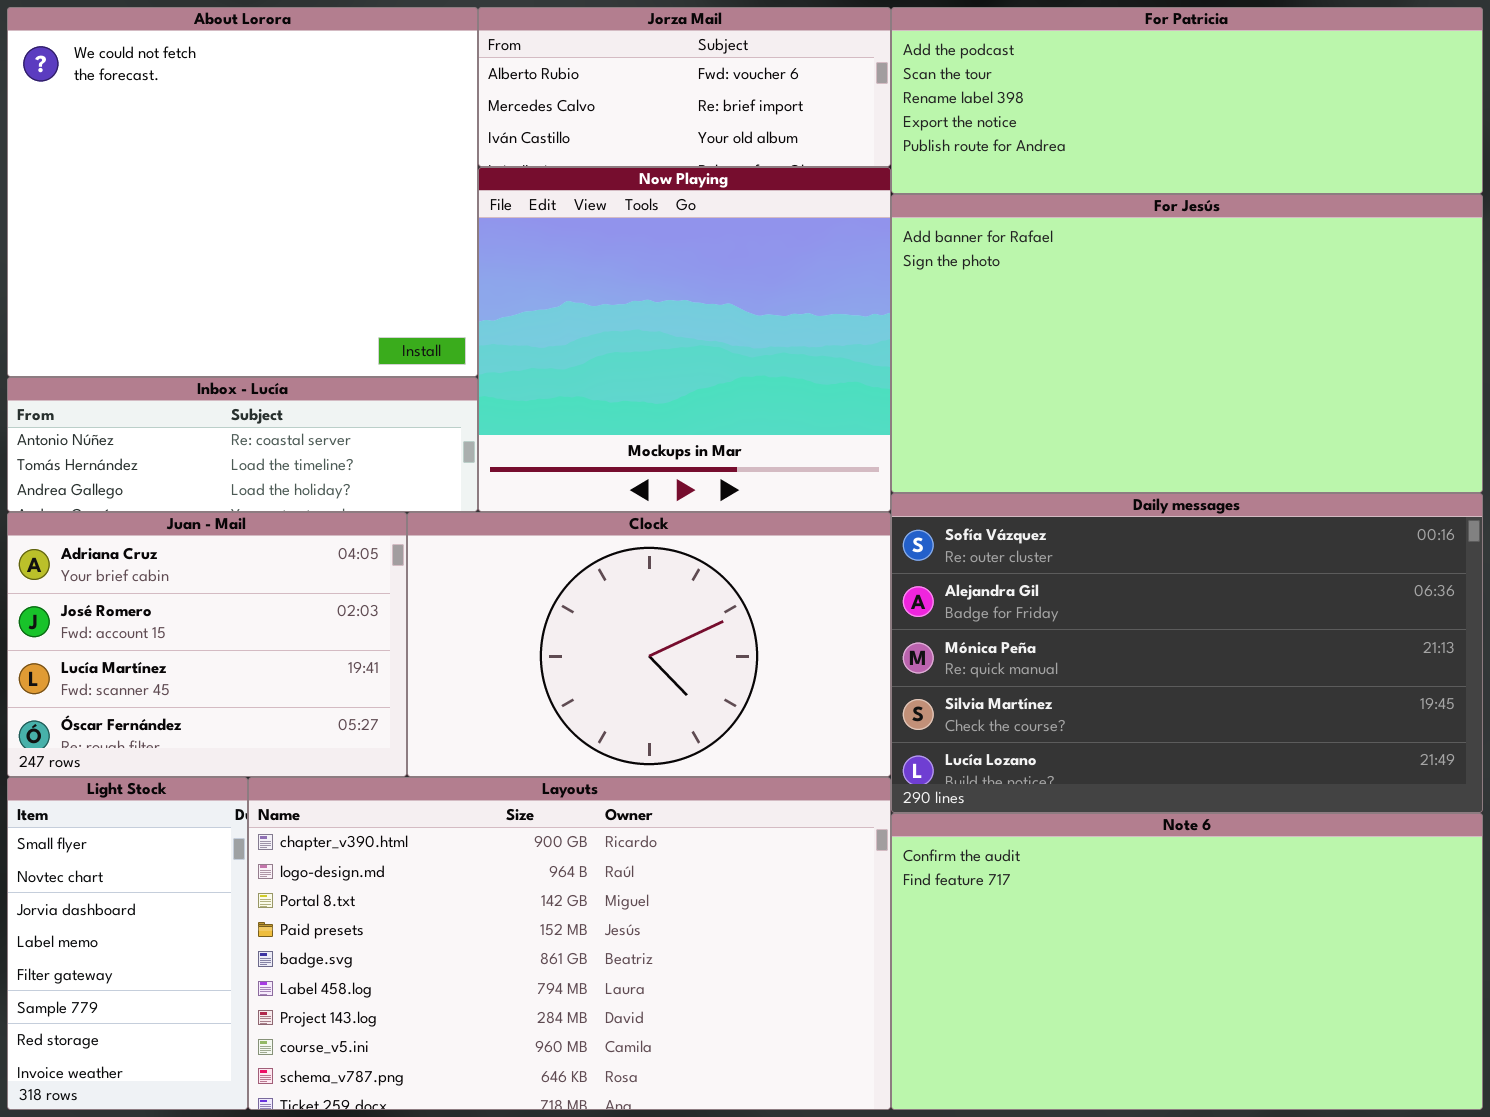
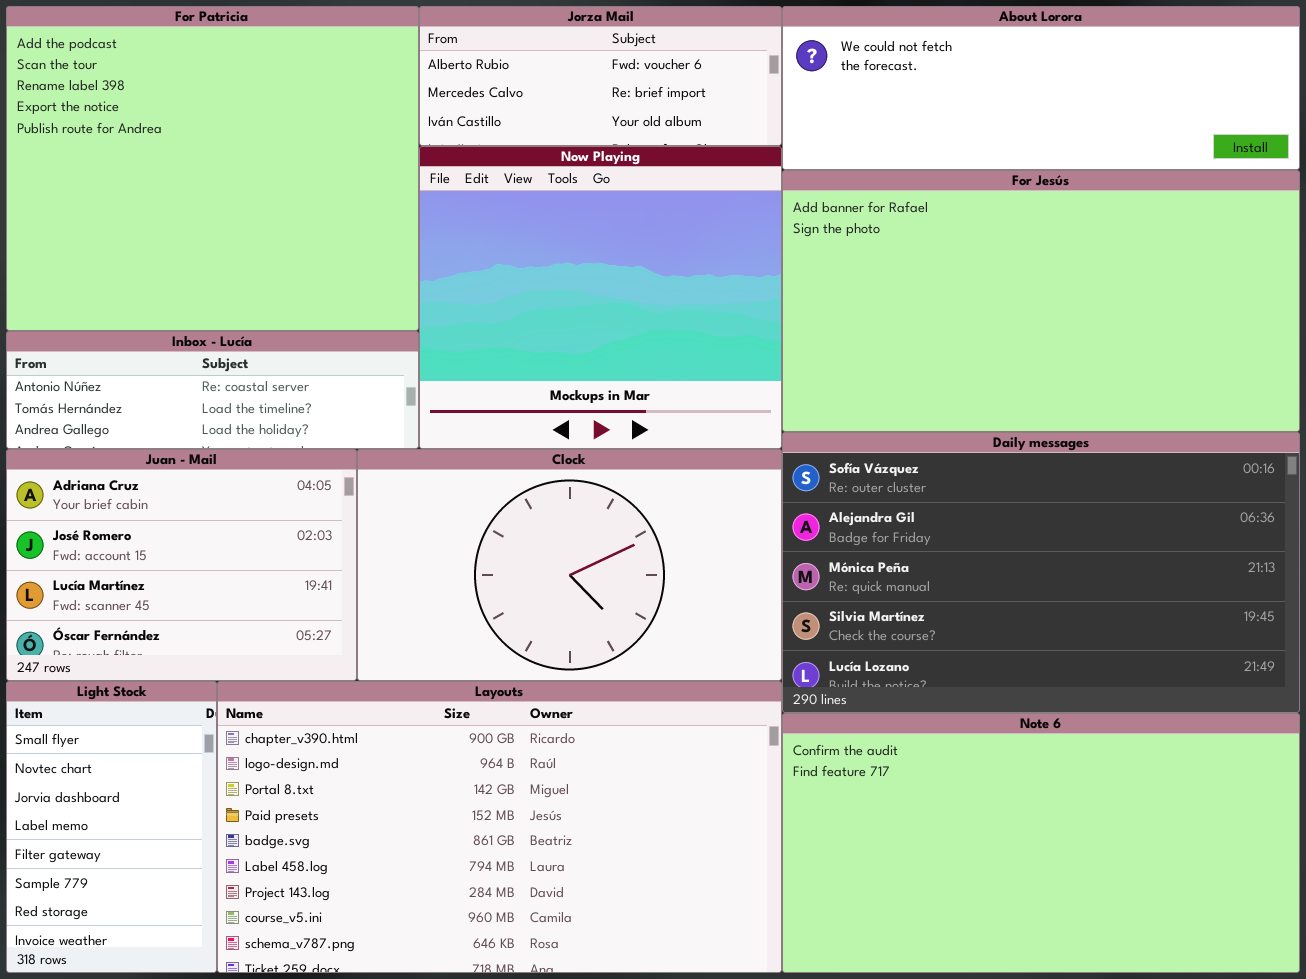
About Lorora: [7,7,478,377] -> [782,6,1300,170], moved, resized
For Patricia: [891,7,1483,194] -> [6,6,419,331], moved, resized

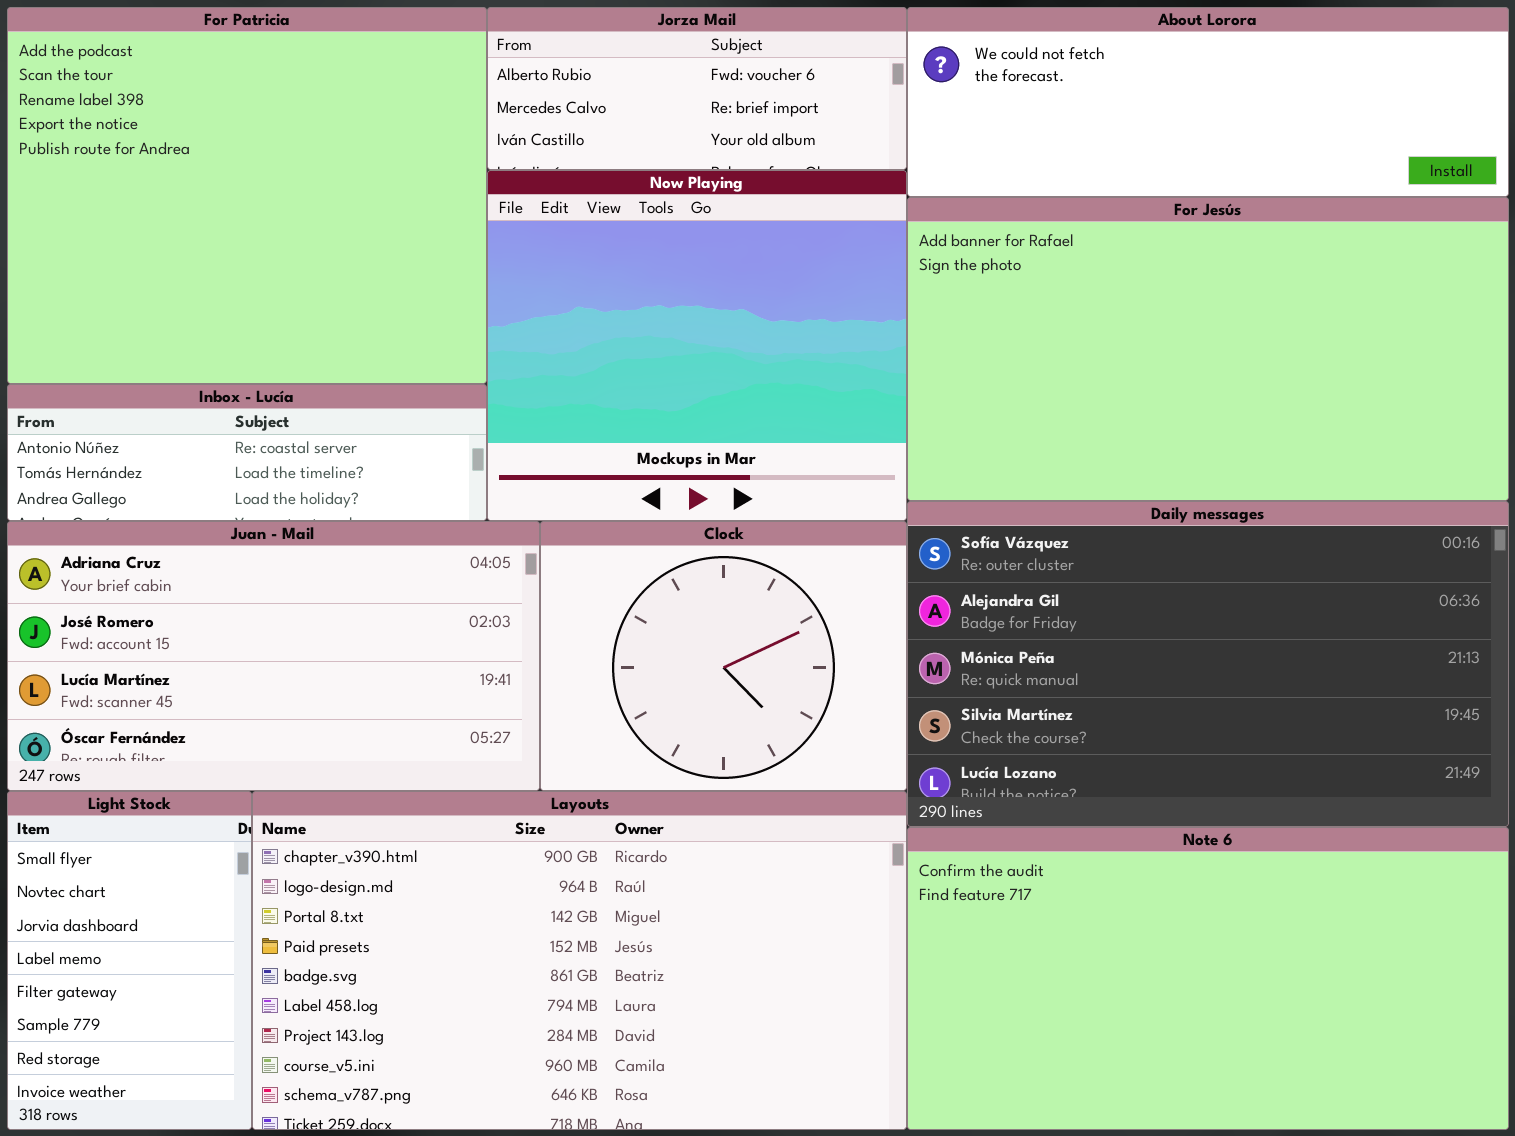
Juan - Mail: [6,449,357,681] -> [7,521,540,791], resized
Clock: [357,449,782,681] -> [540,521,907,791], resized

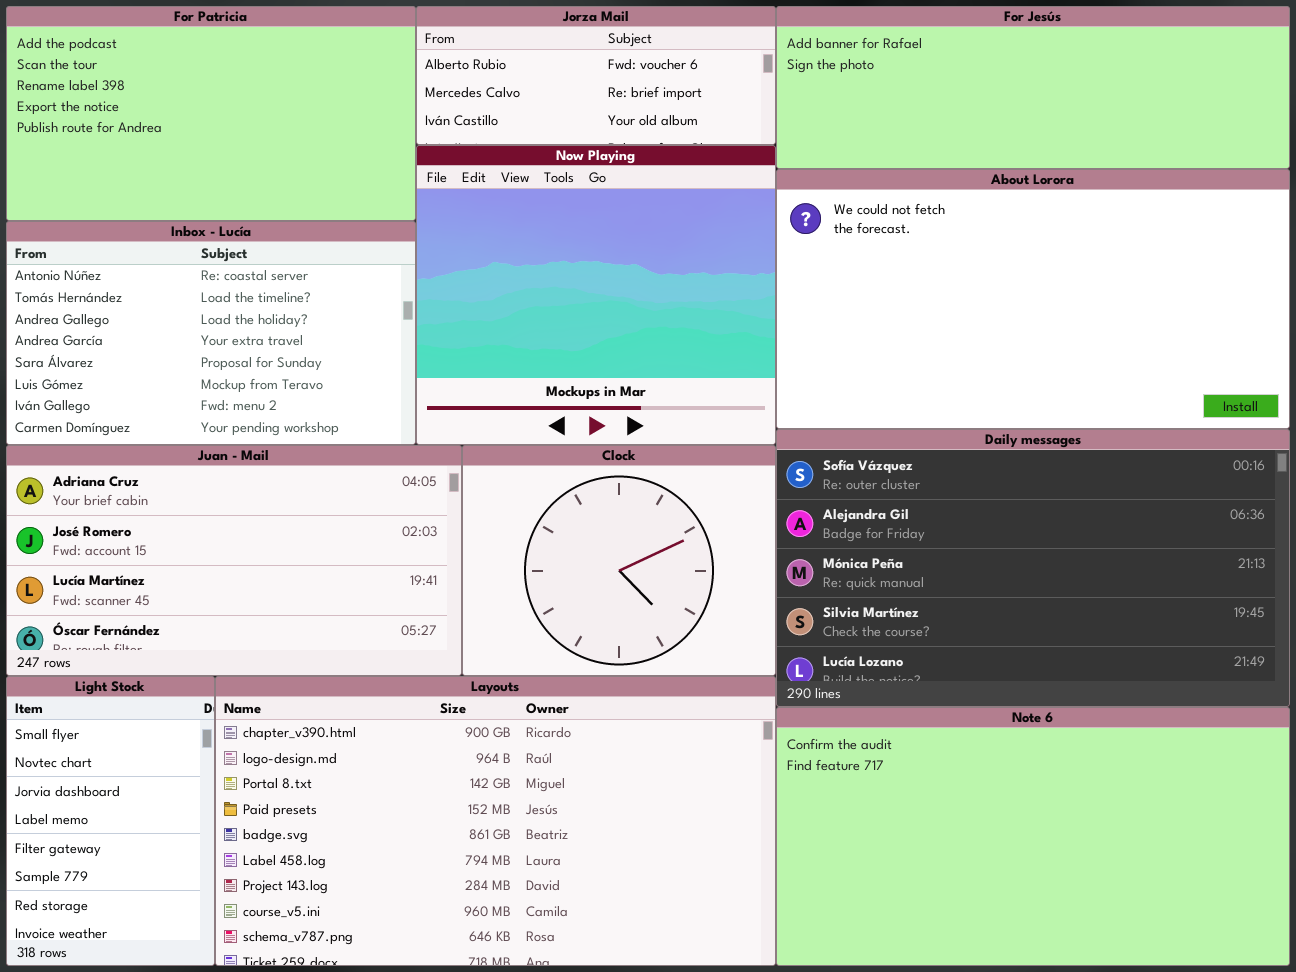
For Patricia: [7,7,487,384] -> [6,6,416,221], resized
About Lorora: [907,7,1509,197] -> [776,169,1290,429], moved, resized
For Jesús: [907,197,1509,501] -> [776,6,1290,169], moved, resized
Inbox - Lucía: [7,384,487,521] -> [6,221,416,445], resized

